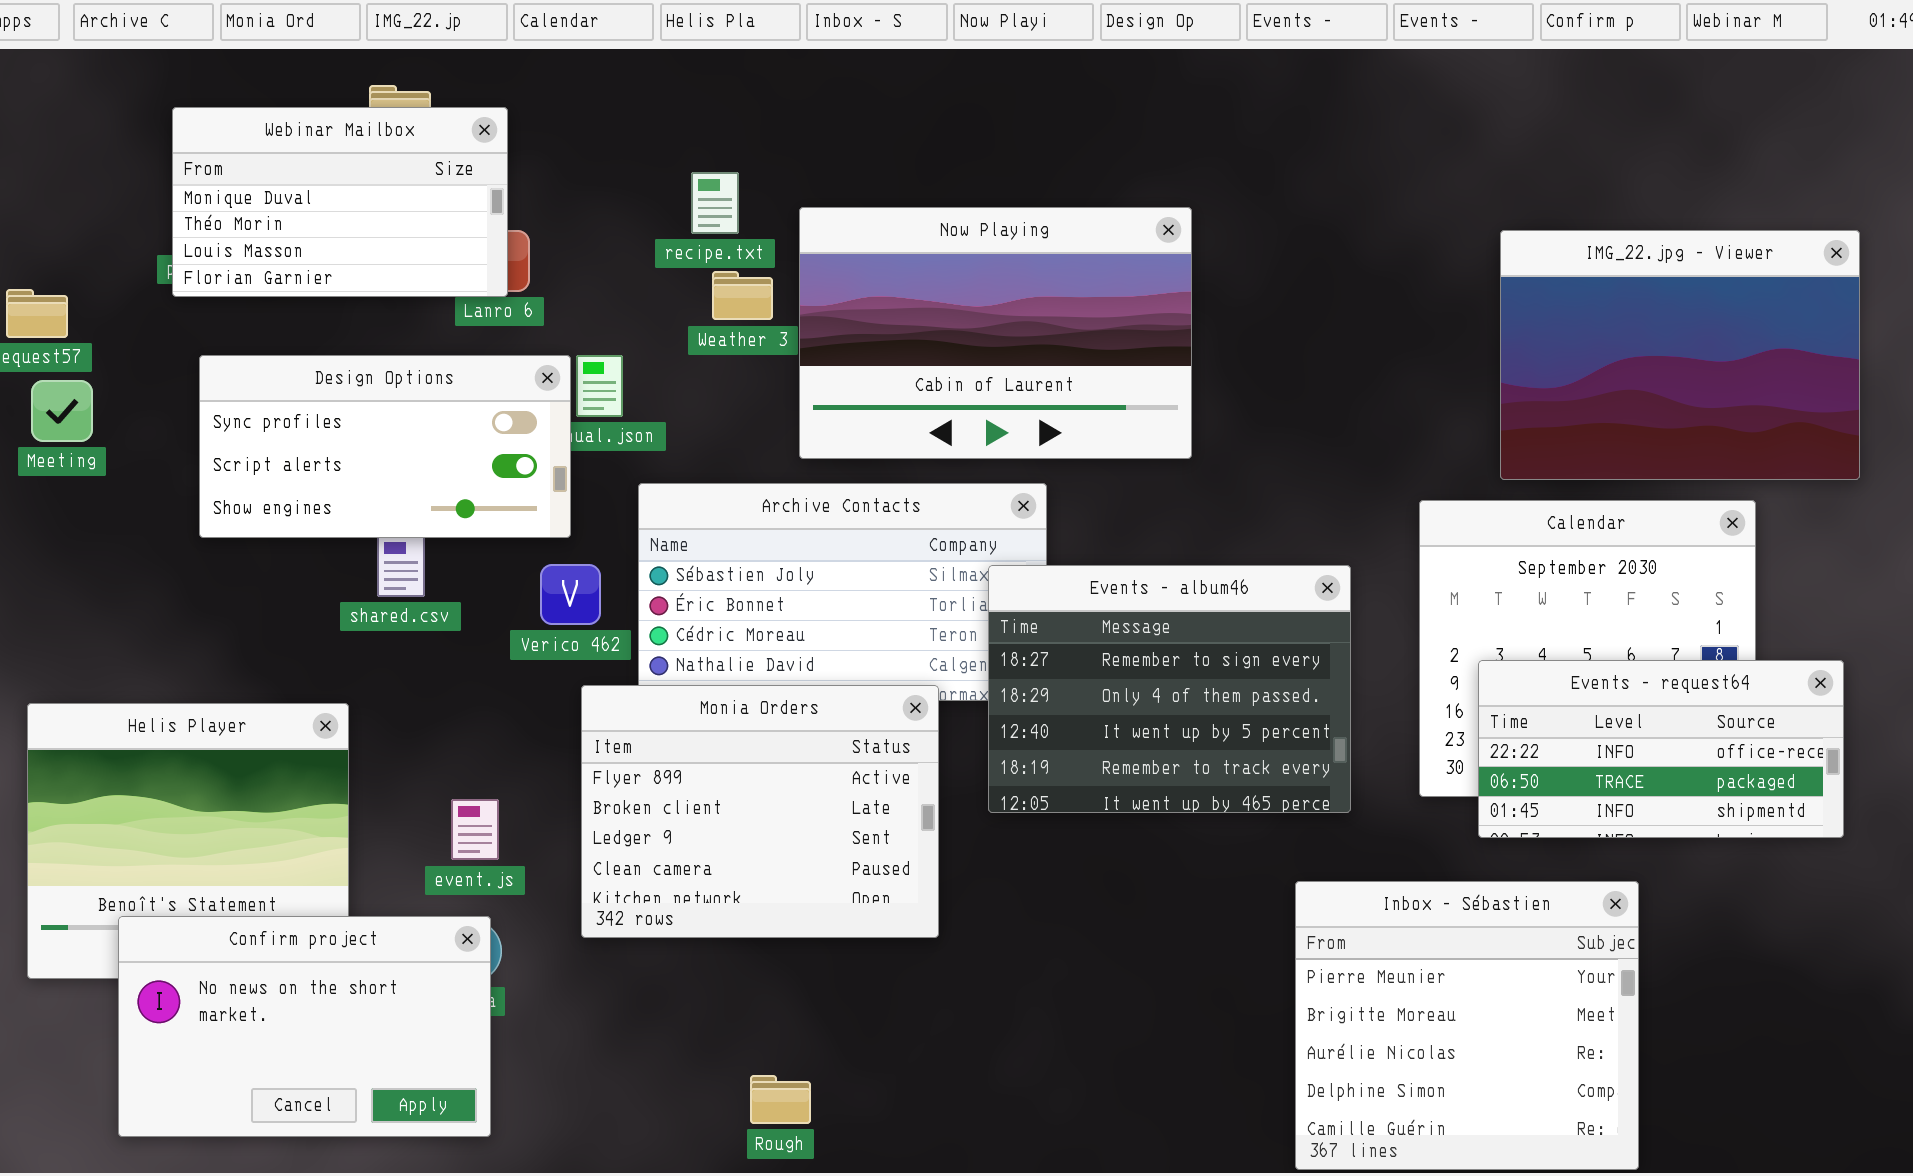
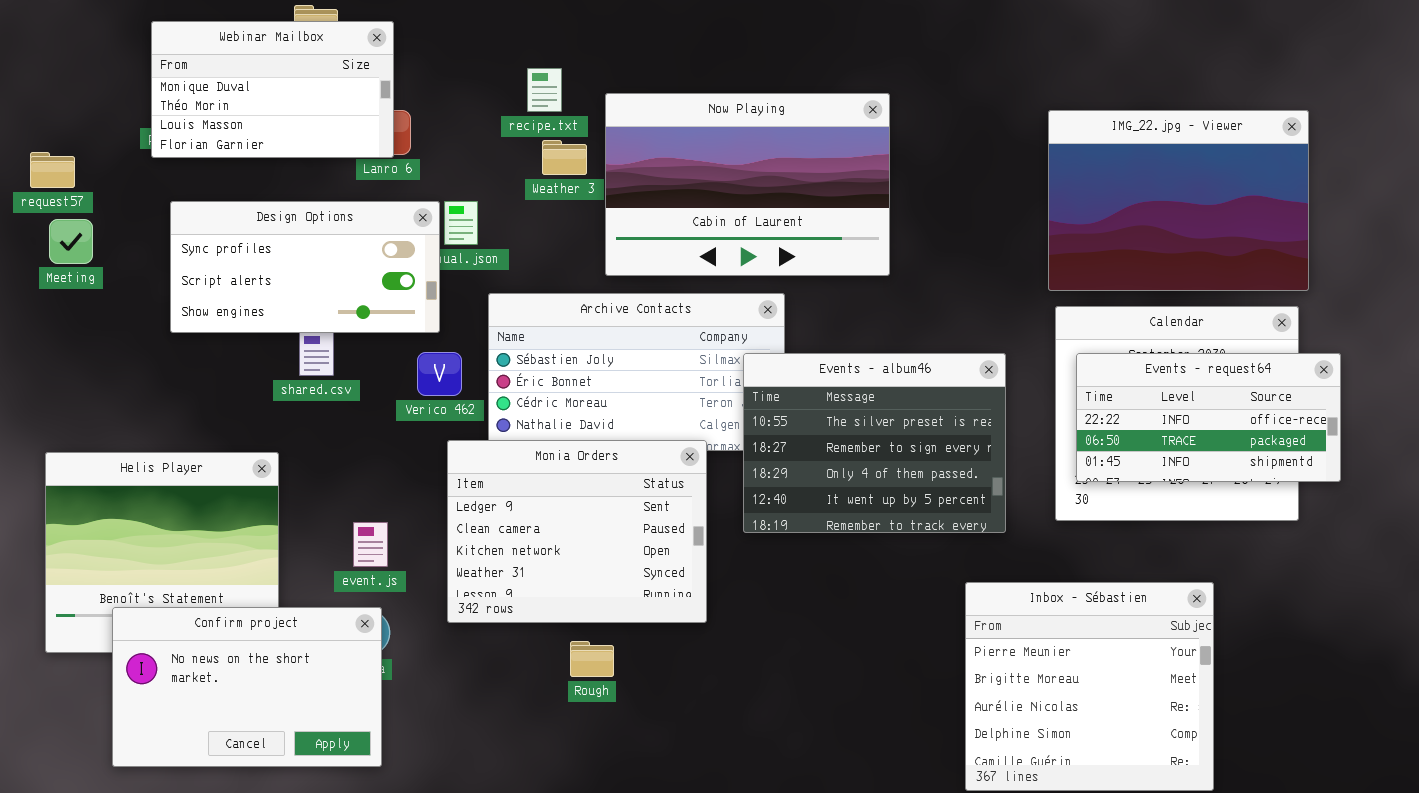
IMG_22.jpg - Viewer: [1500,230,1860,480] -> [1048,110,1309,291], moved
Events - album46: [988,565,1351,813] -> [743,353,1006,533], scrolled up 1 row
Events - request64: [1478,660,1844,838] -> [1076,353,1341,482], moved
Monia Orders: [581,685,939,938] -> [447,440,707,623], scrolled down 2 rows
Rough: [750,1075,811,1124] -> [570,641,614,677], moved

